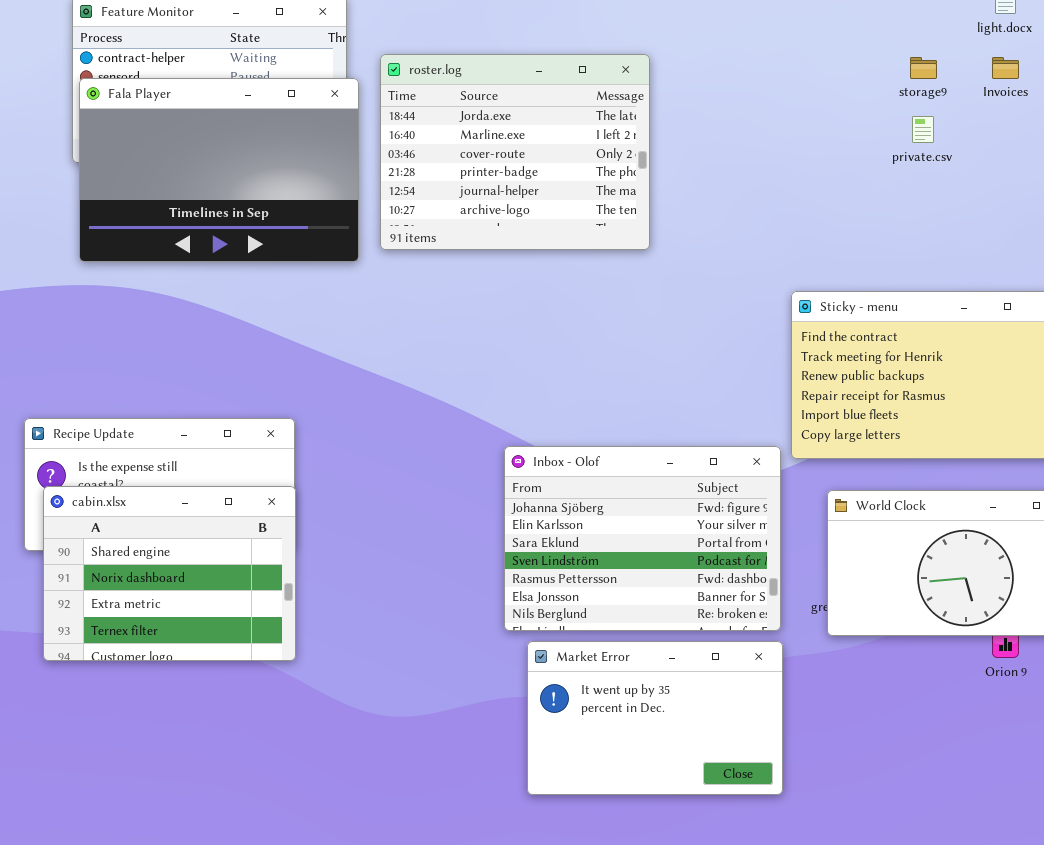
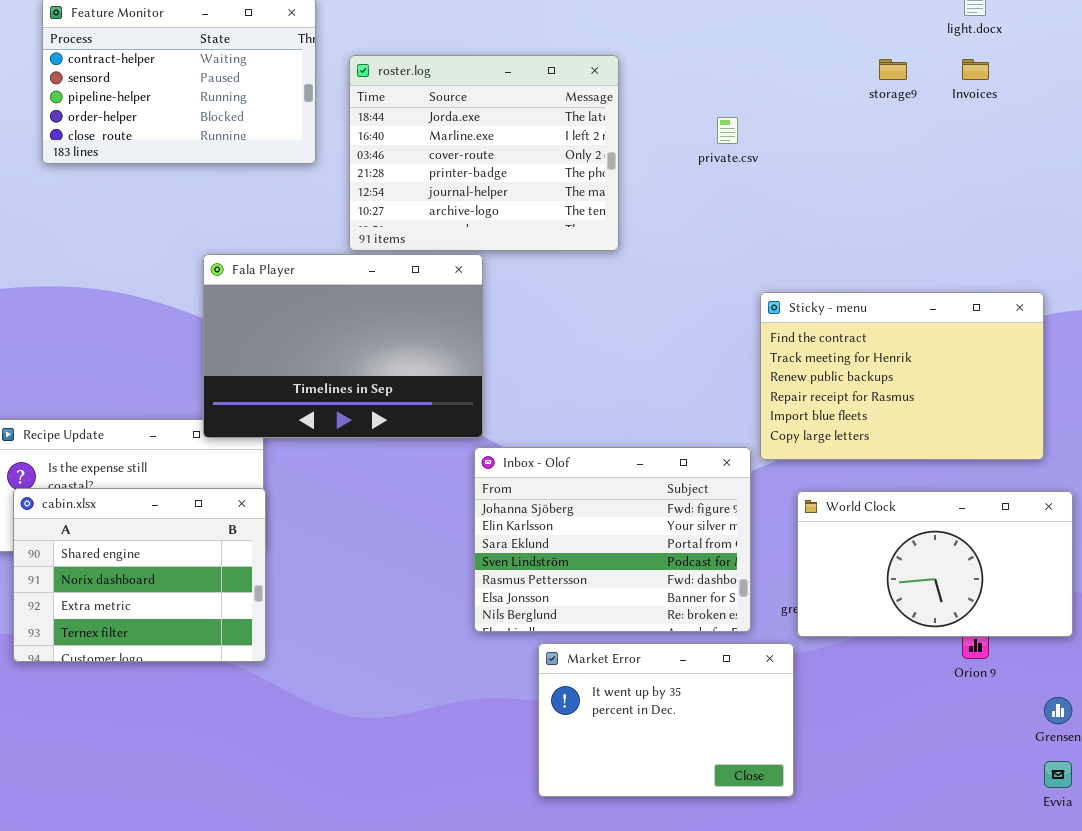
Fala Player: [79,78,359,262] -> [203,254,483,438], moved
private.csv: [912,116,934,143] -> [717,117,738,144], moved
Market Error: [527,641,783,795] -> [538,643,794,797], moved

